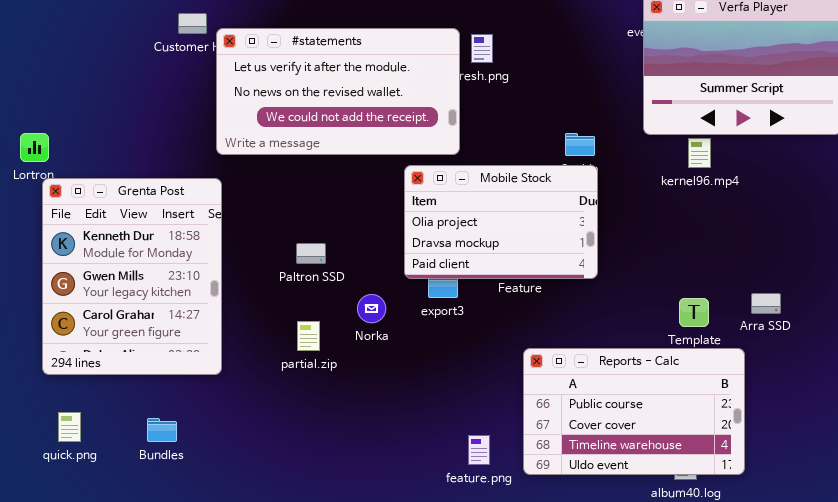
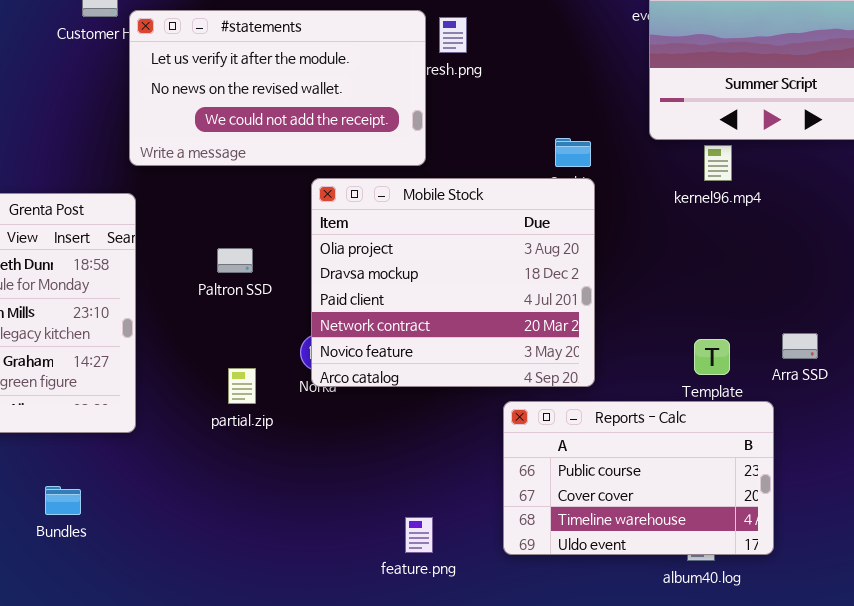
Mobile Stock: [404,165,598,279] -> [311,178,595,387], resized
Paltron SSD: [296,243,326,264] -> [217,248,253,273], moved
feature.png: [468,435,490,465] -> [405,517,433,553], moved

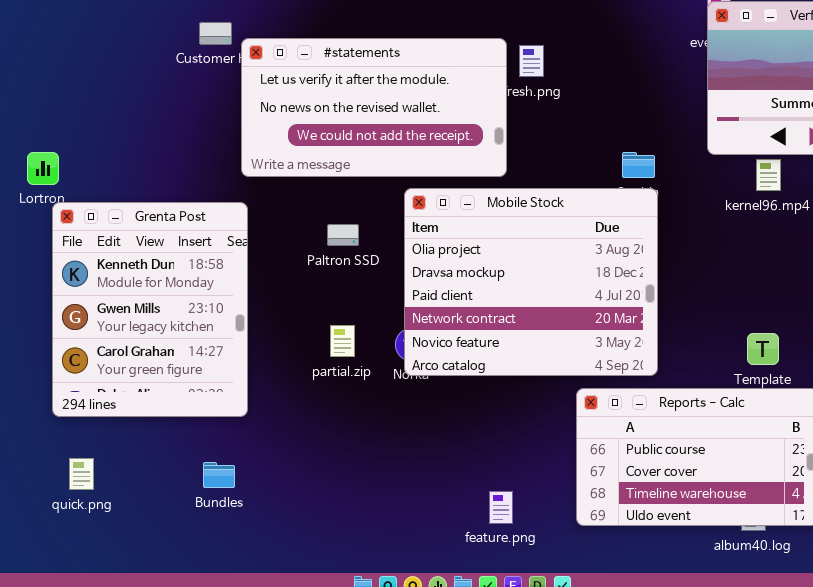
Paltron SSD: [217,248,253,273] -> [327,224,359,246], moved
partial.zip: [228,368,256,404] -> [330,325,355,357], moved
Bundles: [45,486,81,515] -> [203,462,235,488], moved

